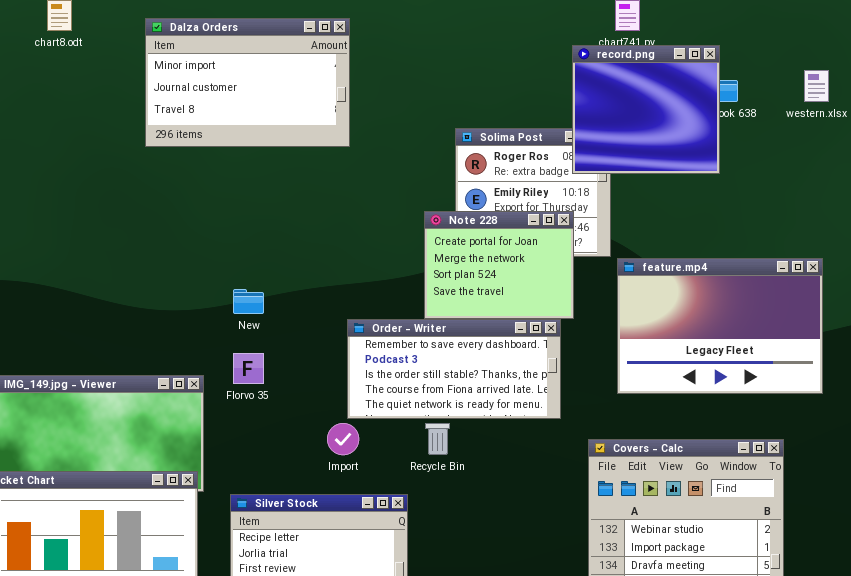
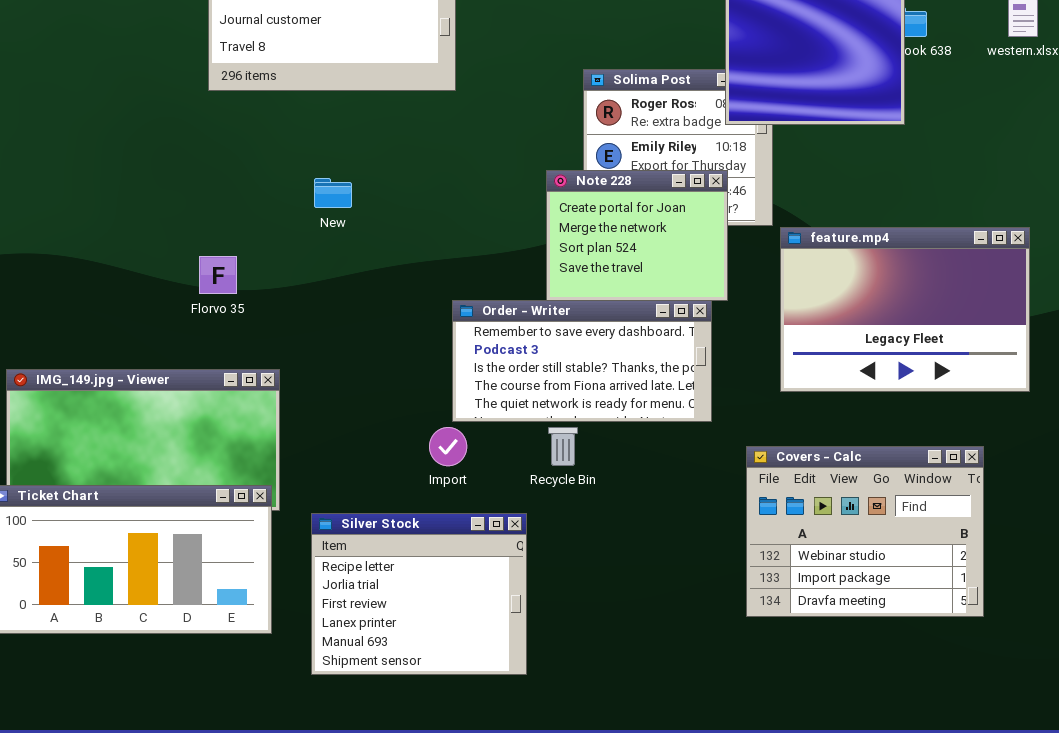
New: [233,289,264,314] -> [314,178,352,208], moved
Florvo 35: [233,353,264,384] -> [199,256,237,294], moved

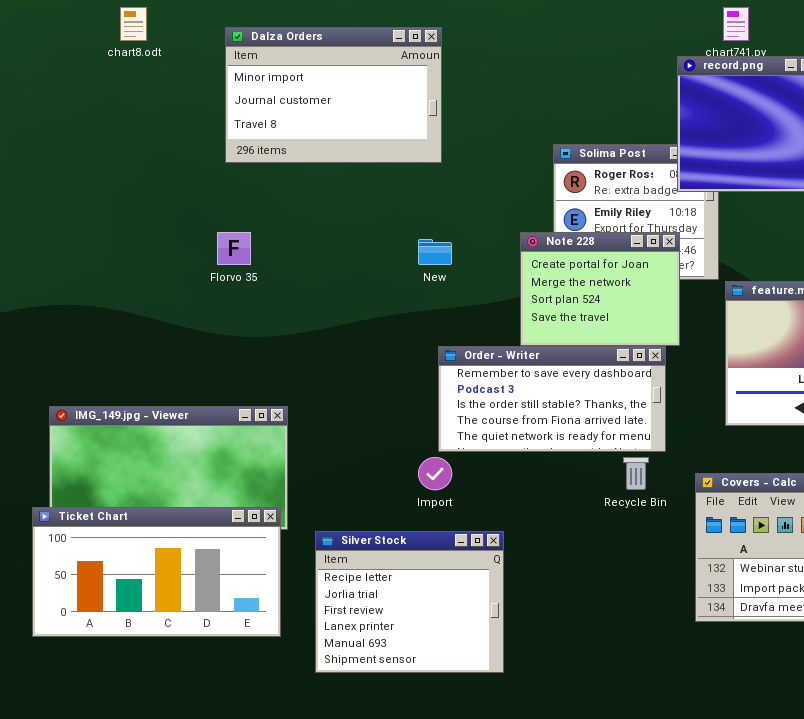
New: [314,178,352,208] -> [418,239,452,265], moved
Florvo 35: [199,256,237,294] -> [217,232,251,265], moved
Recycle Bin: [548,427,578,466] -> [623,457,649,490], moved

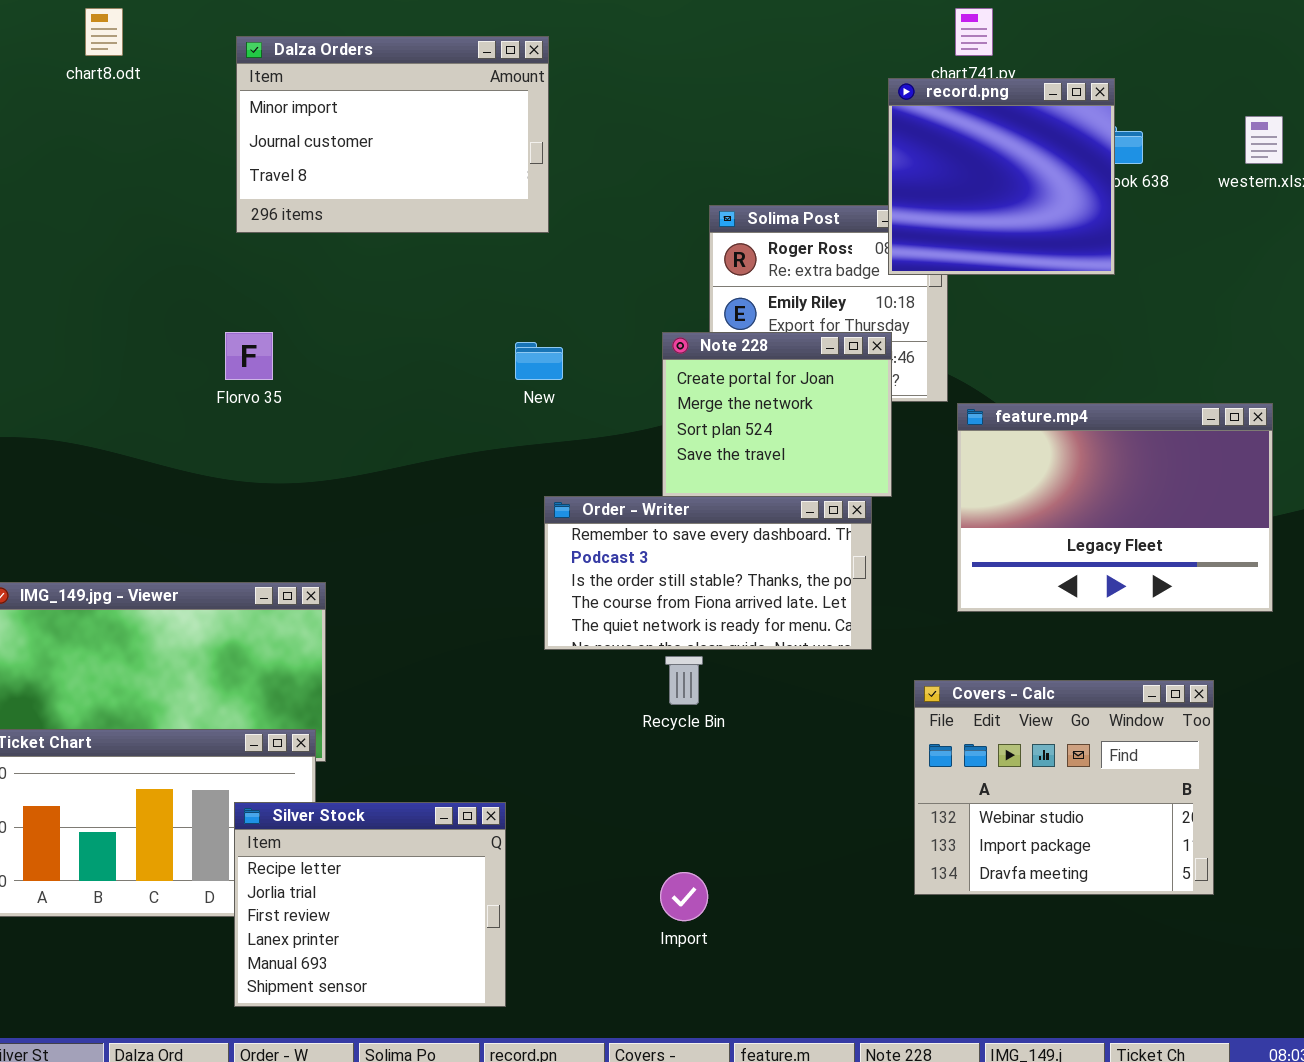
Import: [418,457,452,490] -> [660,872,708,921], moved
Recycle Bin: [623,457,649,490] -> [665,656,703,705], moved
Silver Stock: [315,531,504,673] -> [234,802,506,1007], moved

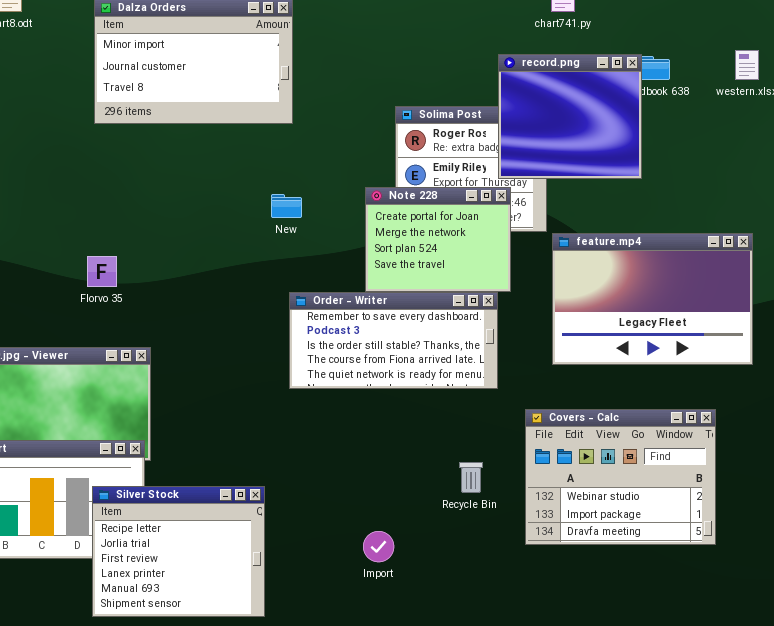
record.png: [888,78,1115,275] -> [498,54,642,179], moved
Florvo 35: [225,332,273,380] -> [87,256,117,287], moved
Recycle Bin: [665,656,703,705] -> [459,462,483,493], moved

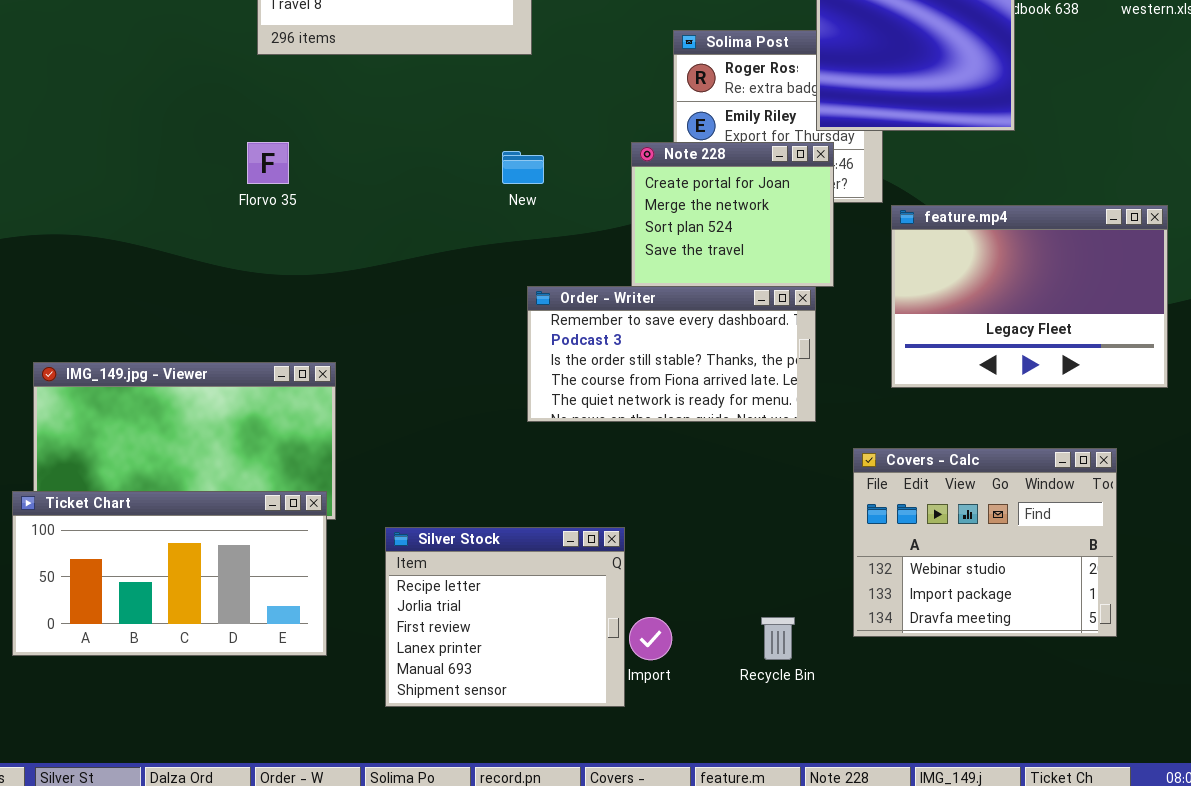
Florvo 35: [87,256,117,287] -> [247,142,289,184], moved
Recycle Bin: [459,462,483,493] -> [761,617,795,660], moved
Silver Stock: [92,486,265,617] -> [385,527,625,707], moved

